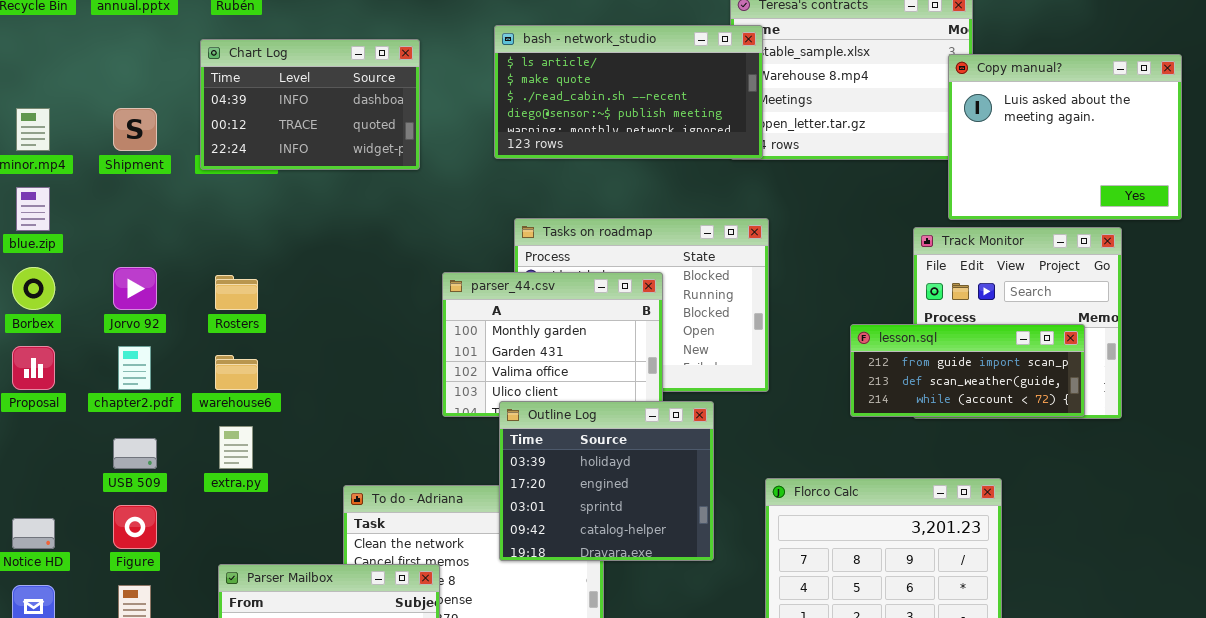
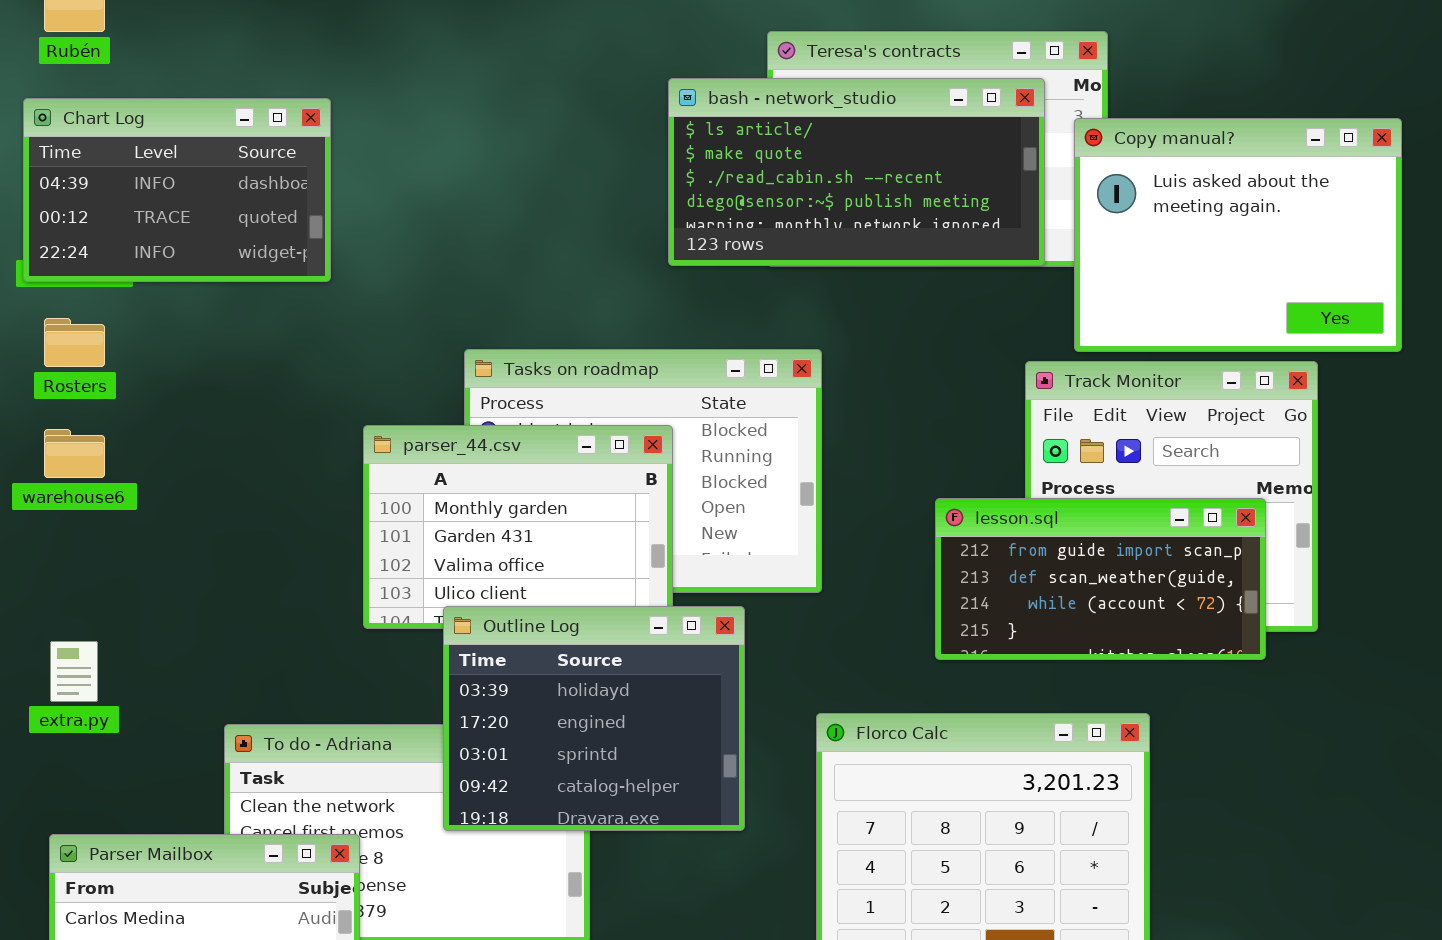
bash - network_studio: [494,25,763,159] -> [668,78,1045,266], moved
Rosters: [215,275,258,310] -> [44,318,105,367], moved
lesson.sql: [850,324,1085,417] -> [935,498,1266,660], resized
warehouse6: [215,355,258,390] -> [44,429,105,478], moved

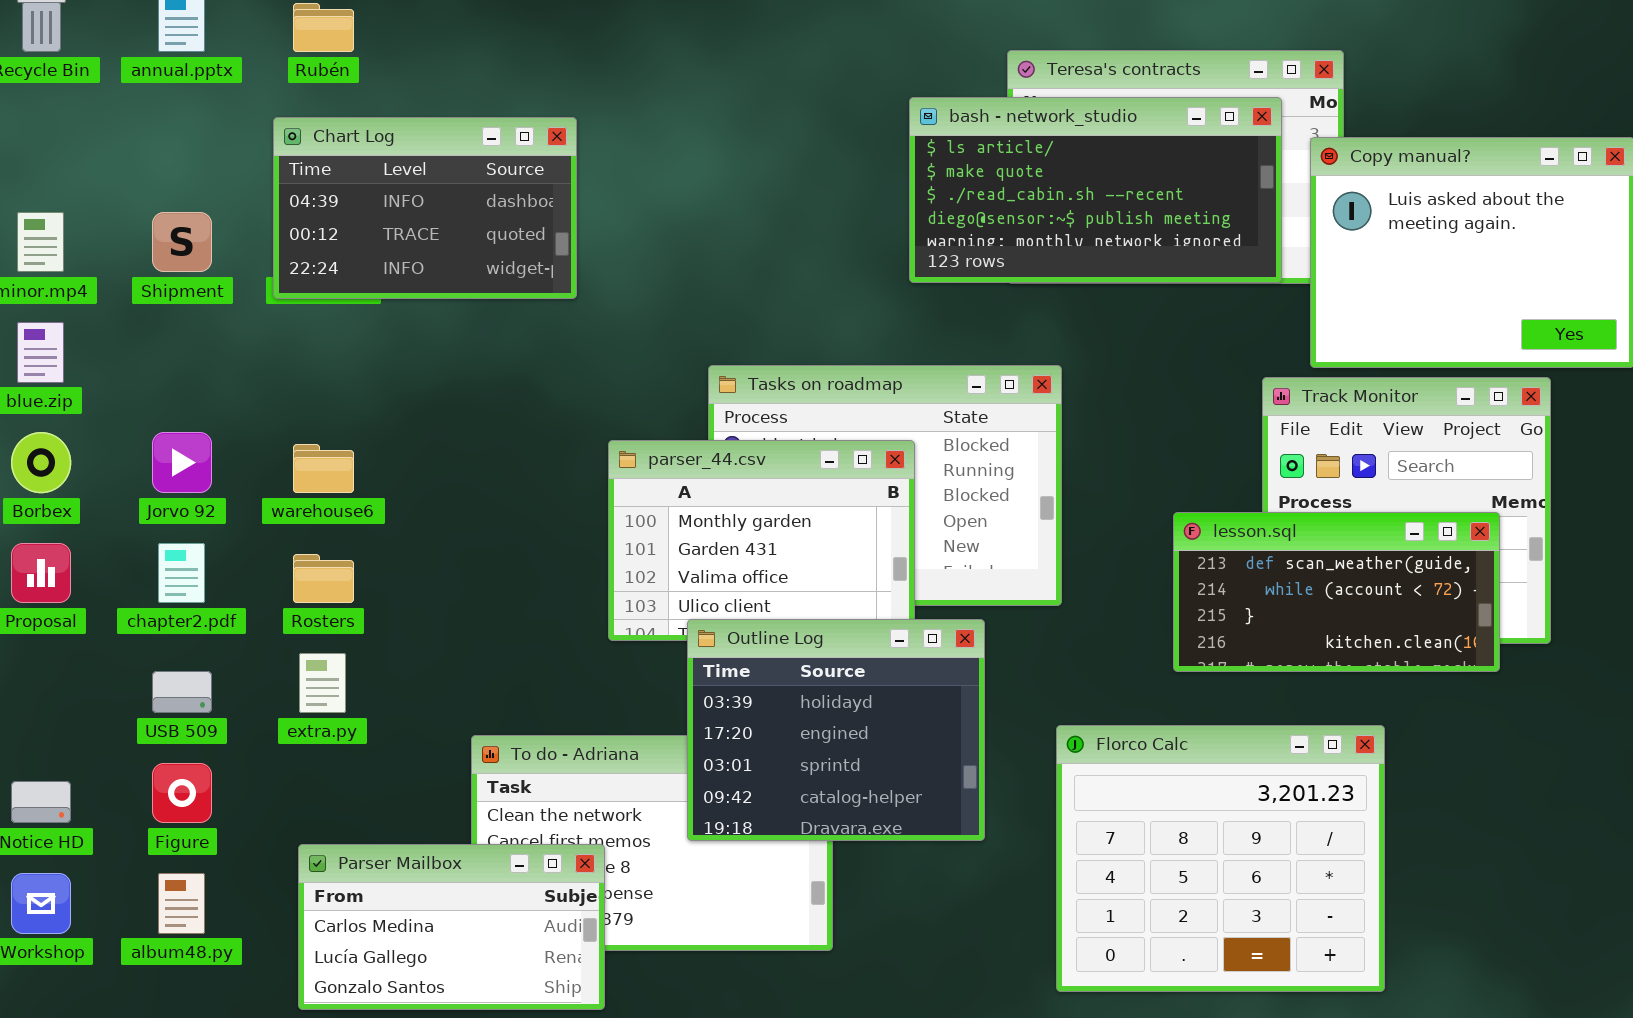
Rosters: [44,318,105,367] -> [293,554,354,603], moved
lesson.sql: [935,498,1266,660] -> [1173,512,1500,672], scrolled down 1 row

